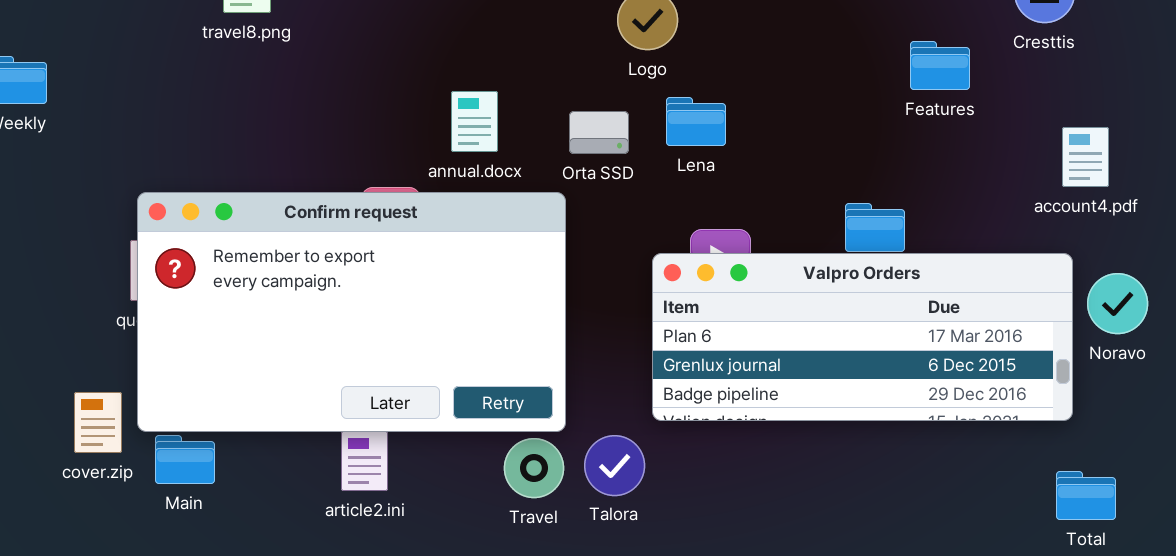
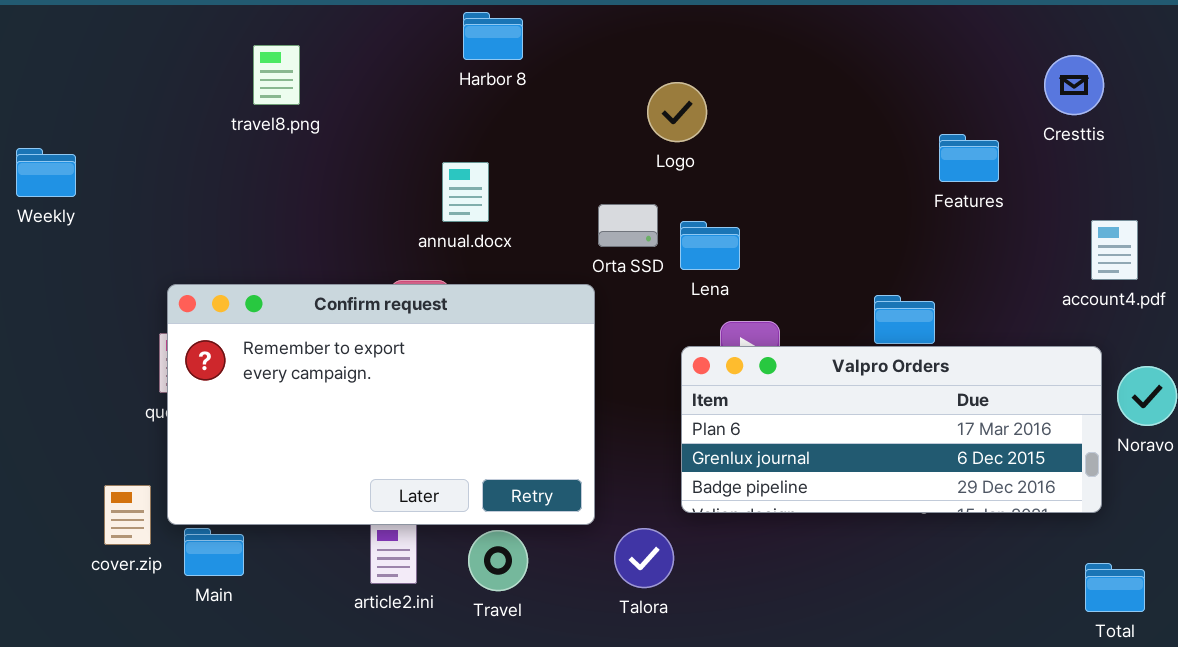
annual.docx: [451,91,498,152] -> [442,162,489,222], moved
Lena: [666,97,726,146] -> [680,221,740,270], moved
Travel: [504,438,564,498] -> [468,530,528,591], moved

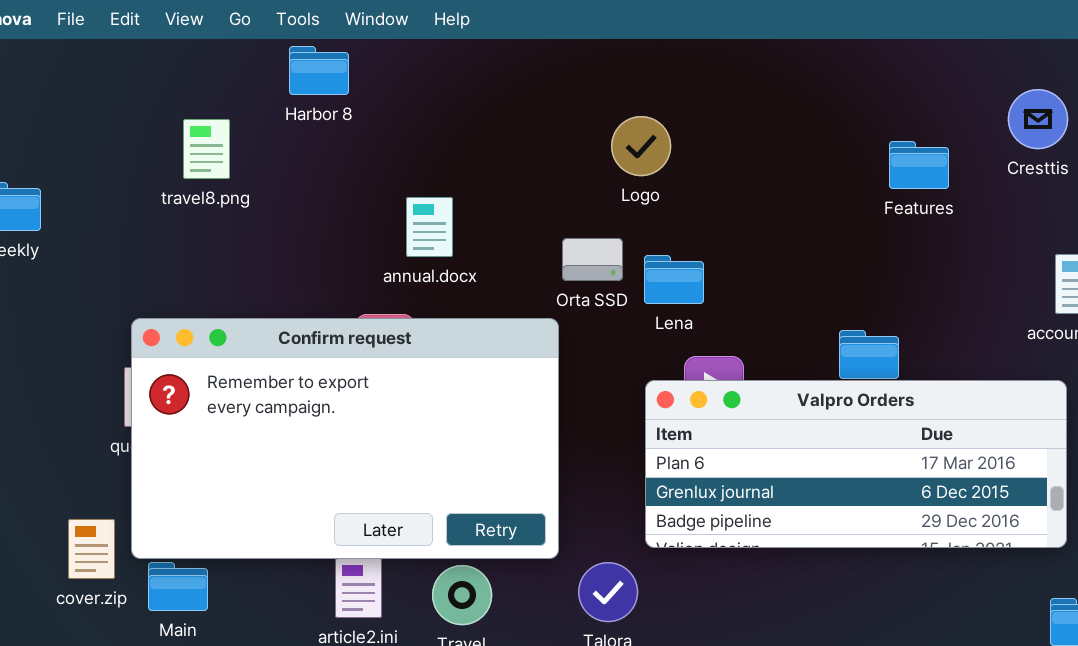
Harbor 8: [463,12,523,60] -> [289,46,349,95], moved
travel8.png: [253,45,300,105] -> [183,119,230,179], moved
Features: [939,134,999,182] -> [889,141,949,189], moved

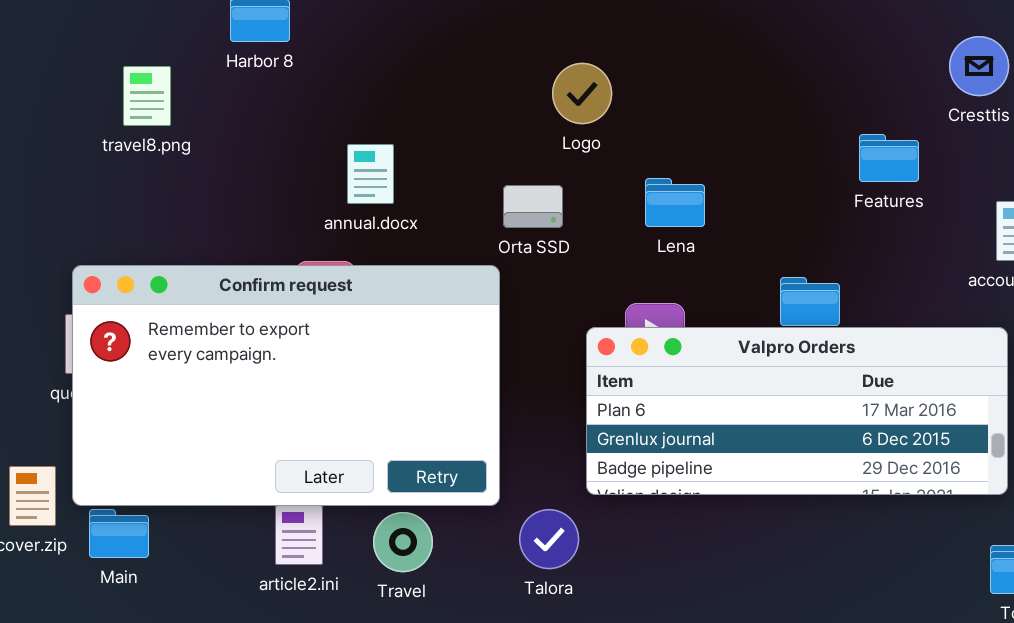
Features: [889,141,949,189] -> [859,134,919,182], moved
Lena: [644,255,704,304] -> [645,178,705,227], moved

